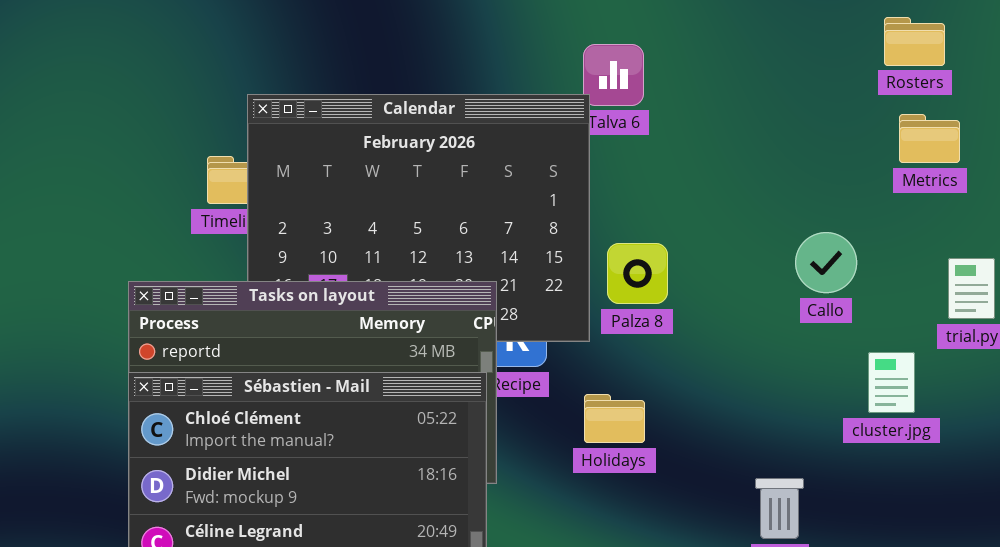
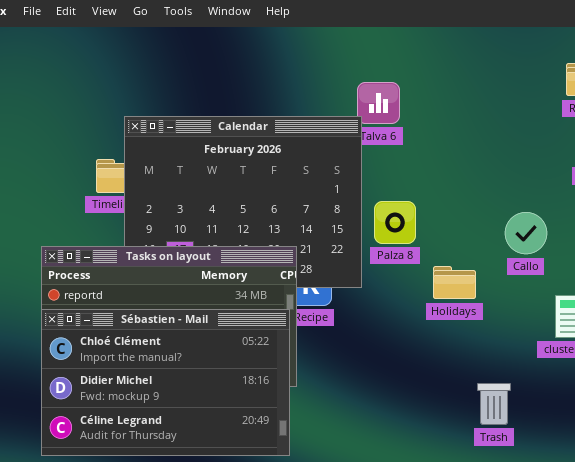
Palza 8: [607,243,668,304] -> [374,201,416,244], moved
Holidays: [584,394,645,443] -> [433,266,476,299], moved

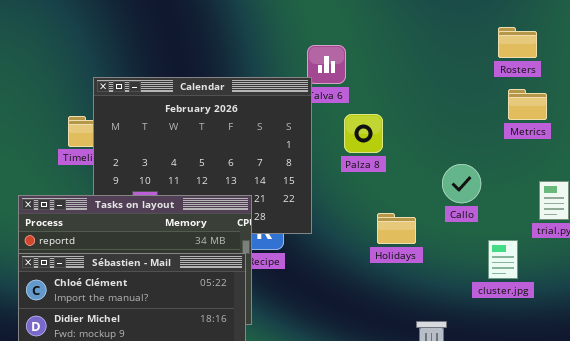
Palza 8: [374,201,416,244] -> [344,114,383,153], moved

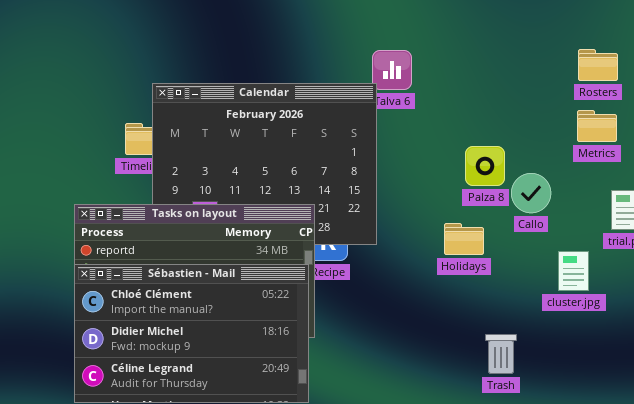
Rosters: [498,27,537,58] -> [578,49,618,81], moved
Metrics: [508,89,547,120] -> [577,110,617,142], moved
Palza 8: [344,114,383,153] -> [465,146,505,186], moved

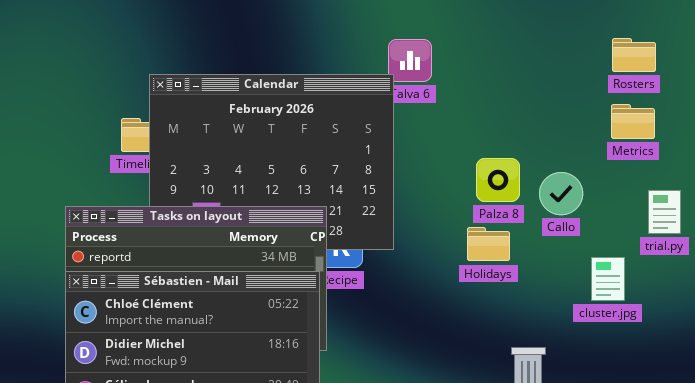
Palza 8: [465,146,505,186] -> [476,158,520,202], moved

